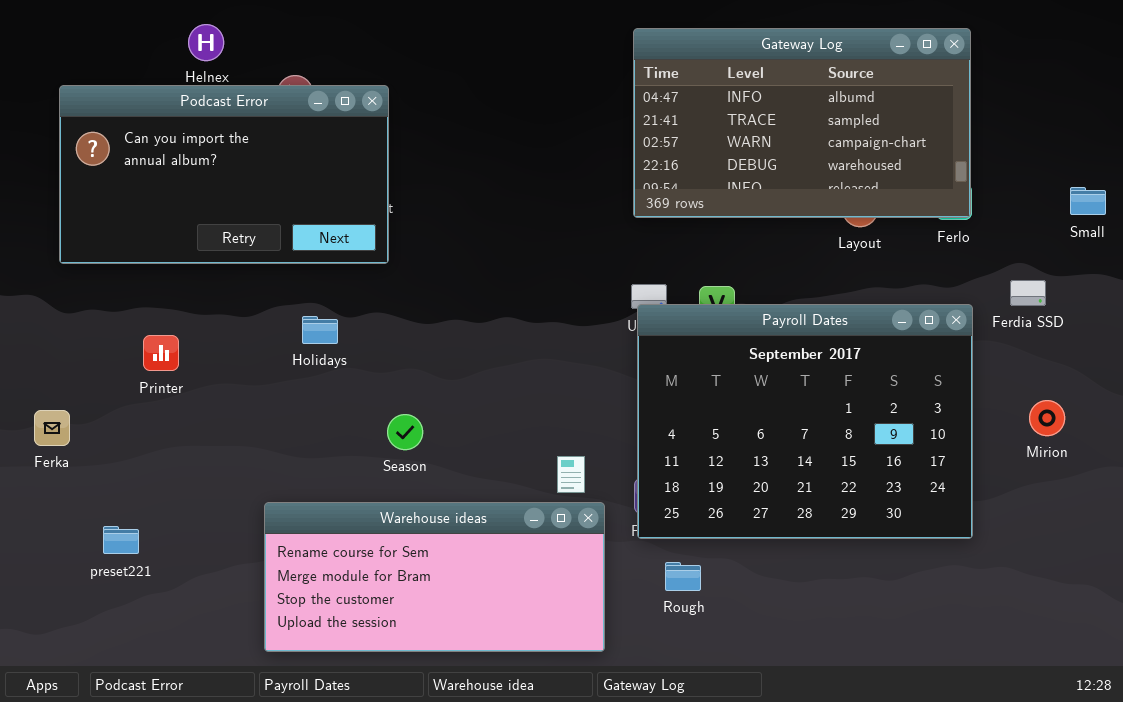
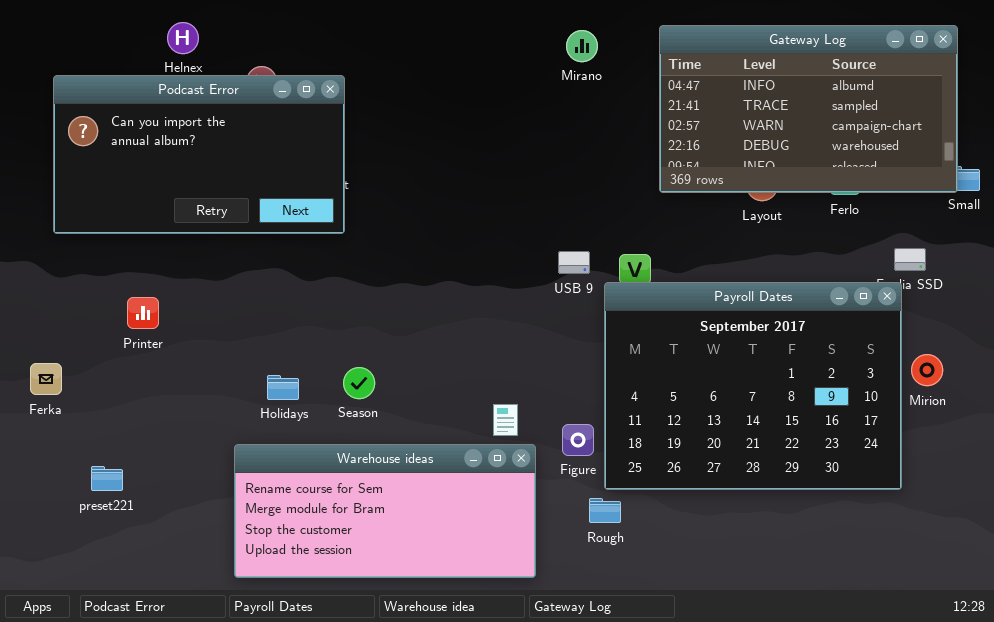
Gateway Log: [633,28,971,218] -> [659,25,958,193], moved
Payroll Dates: [637,304,973,539] -> [604,282,902,490], moved
Holidays: [302,316,338,344] -> [267,375,299,400], moved

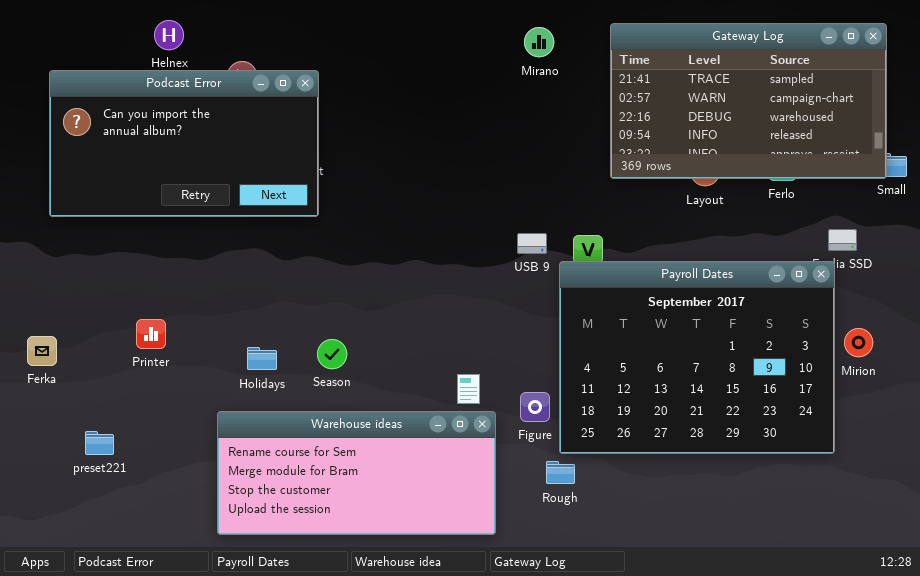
Gateway Log: [659,25,958,193] -> [610,23,887,179], scrolled down 1 row
Printer: [127,297,159,329] -> [136,319,166,349], moved

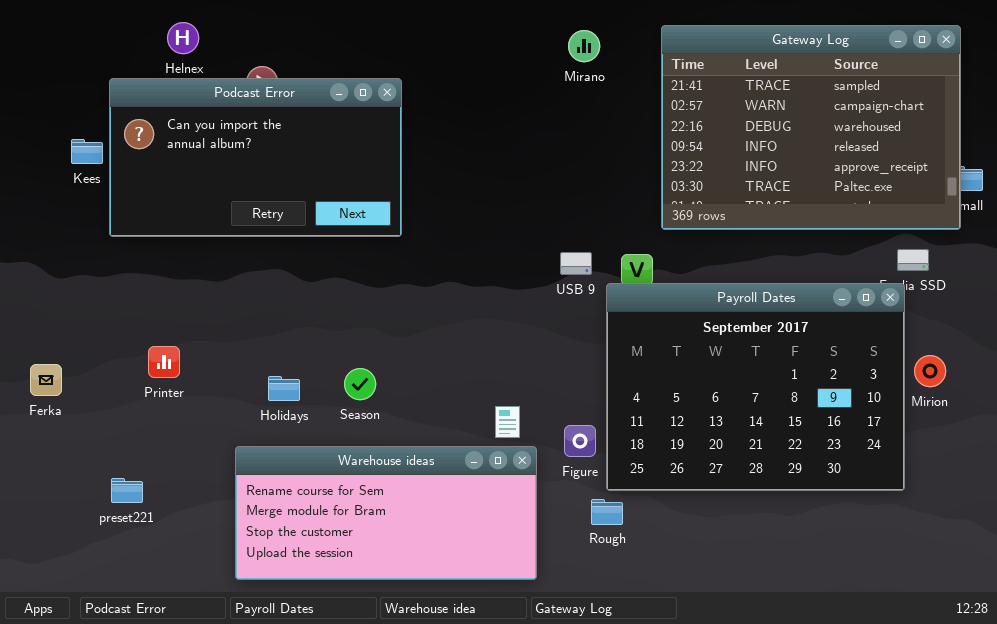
Gateway Log: [610,23,887,179] -> [661,25,961,230], resized
Podcast Error: [49,70,319,217] -> [109,78,402,237], moved
preset221: [85,431,114,455] -> [111,478,143,503], moved

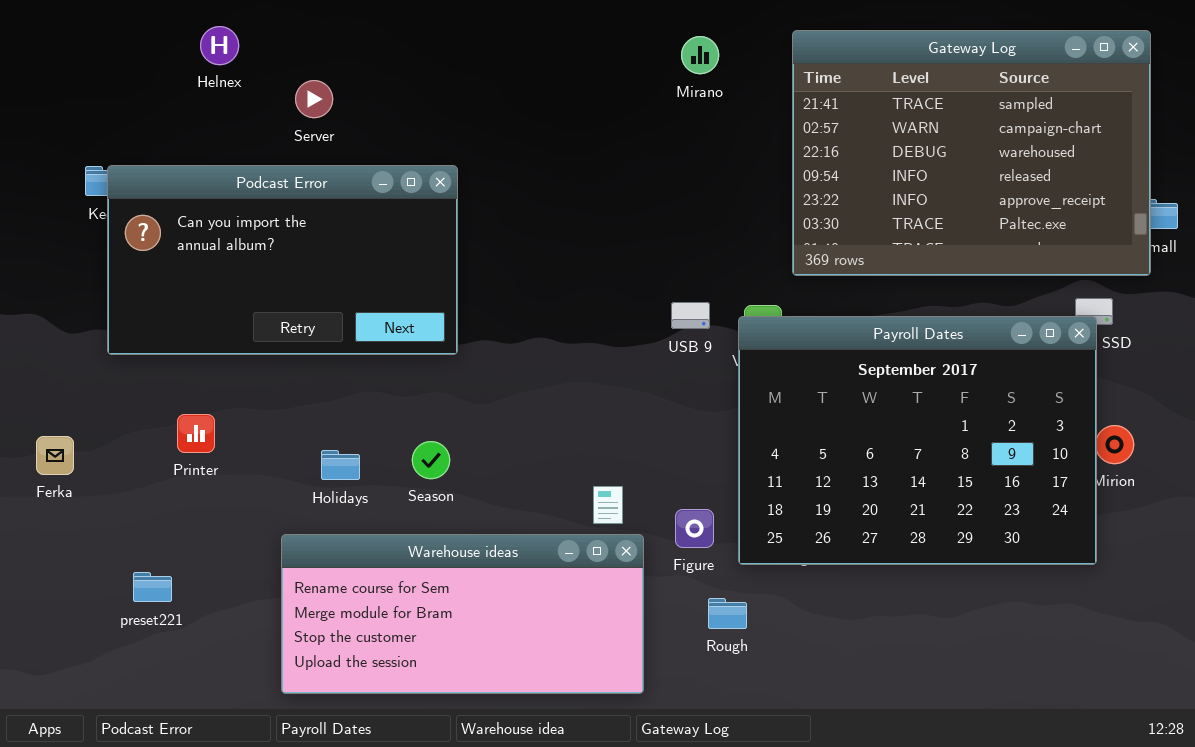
Podcast Error: [109,78,402,237] -> [107,165,458,355], moved
Payroll Dates: [606,283,905,491] -> [738,316,1097,565], moved

